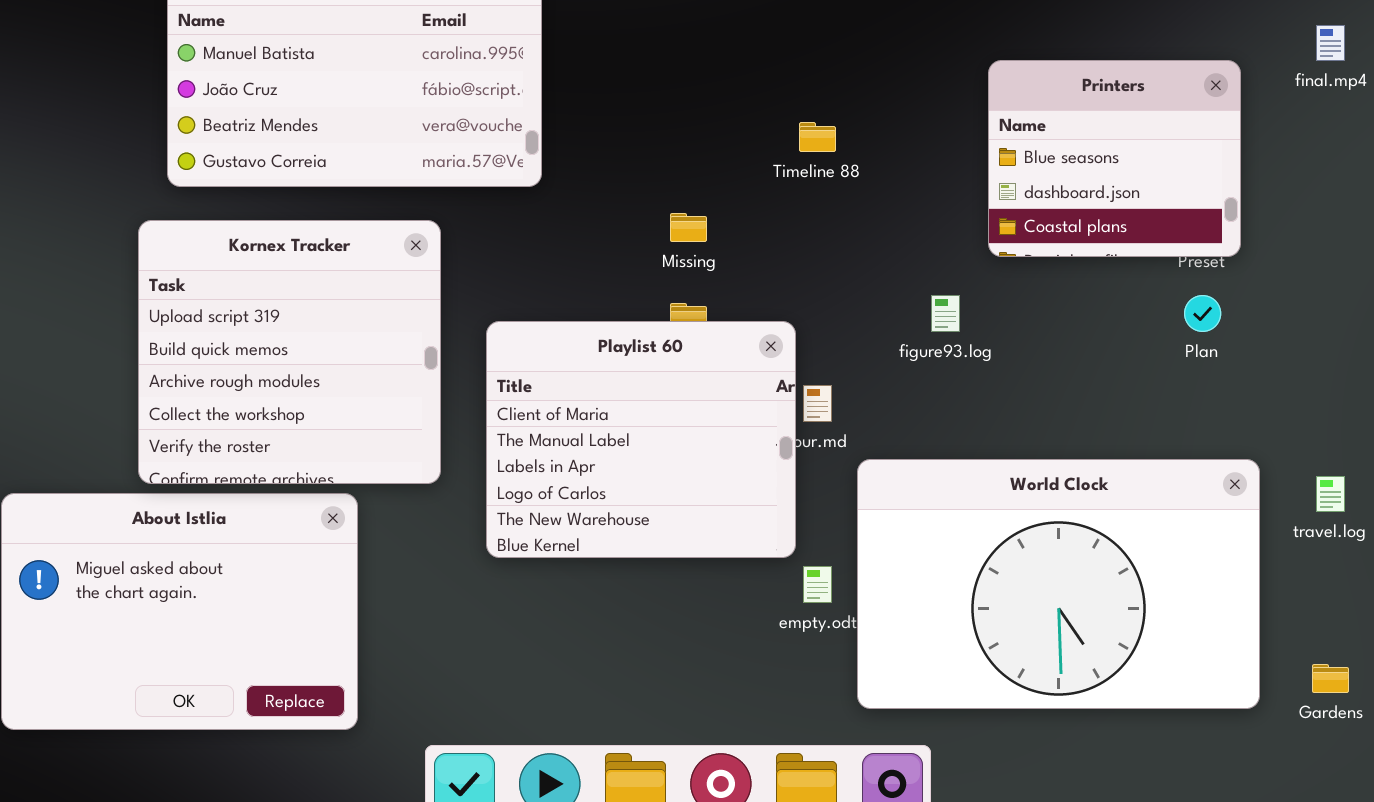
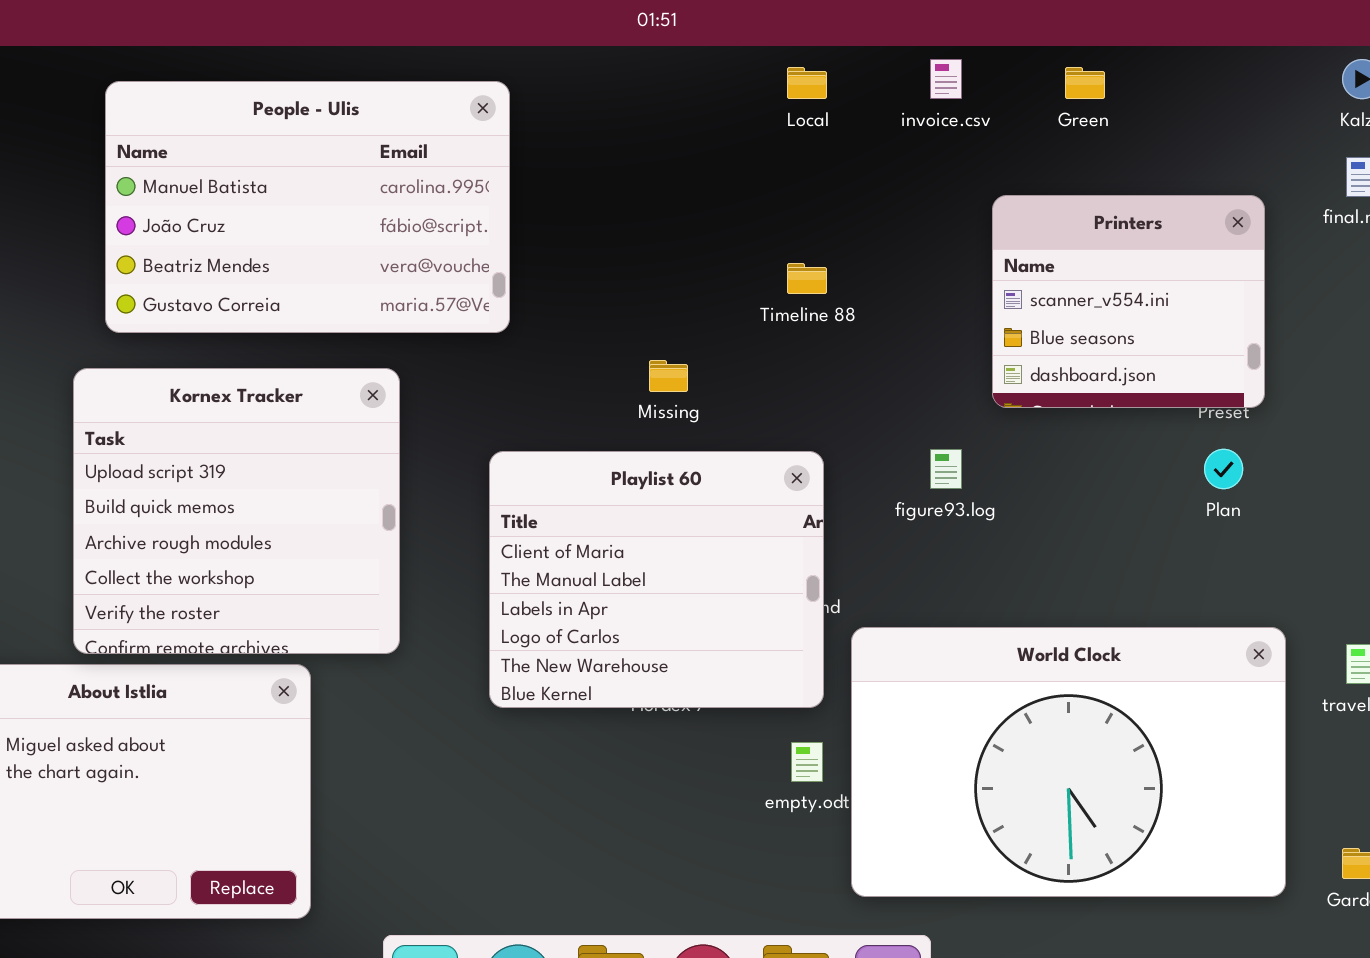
Printers: [988,60,1241,257] -> [992,195,1265,408], scrolled up 1 row
Playlist 60: [486,321,796,558] -> [489,451,824,708], moved

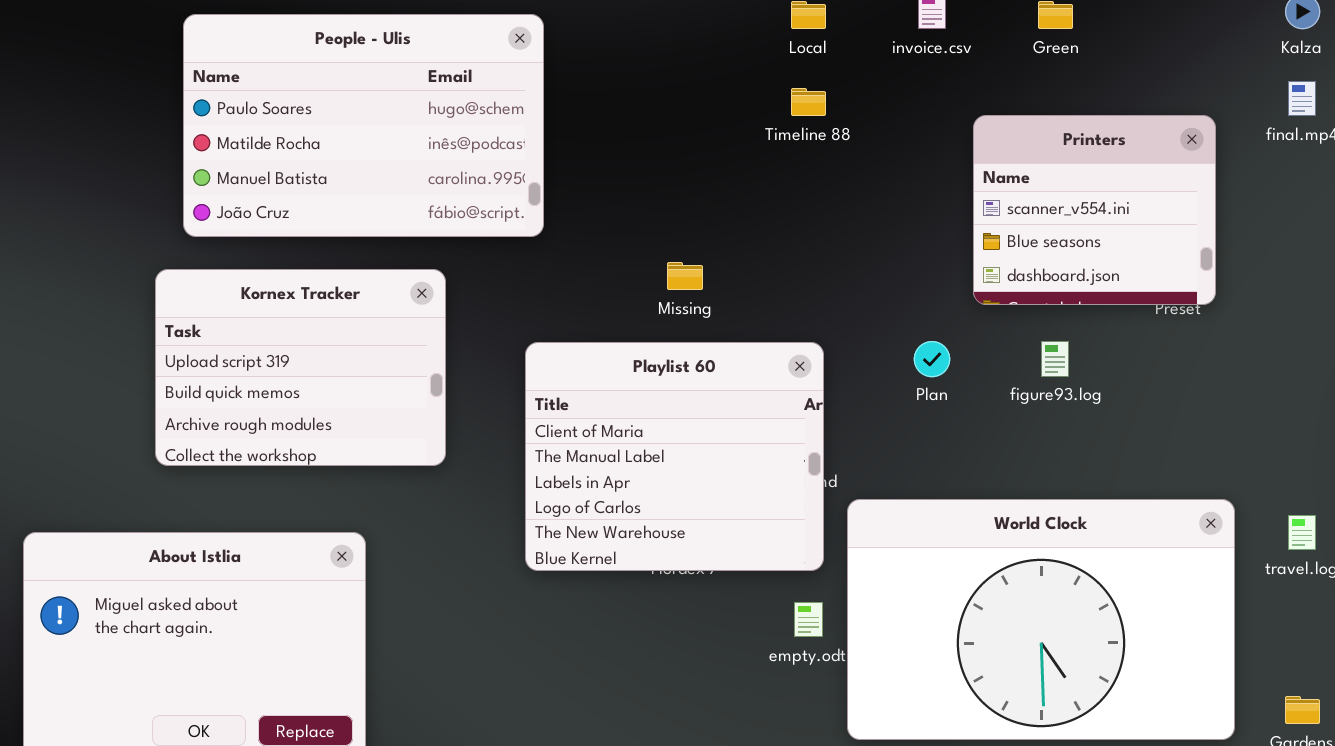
People - Ulis: [105,81,510,333] -> [183,14,544,237], scrolled up 2 rows
Timeline 88: [787,263,827,294] -> [791,88,826,116], moved
Kornex Tracker: [73,368,400,654] -> [155,269,446,466], resized
figure93.log: [930,449,962,489] -> [1041,341,1069,377], moved
Plan: [1204,449,1243,489] -> [914,341,950,377], moved

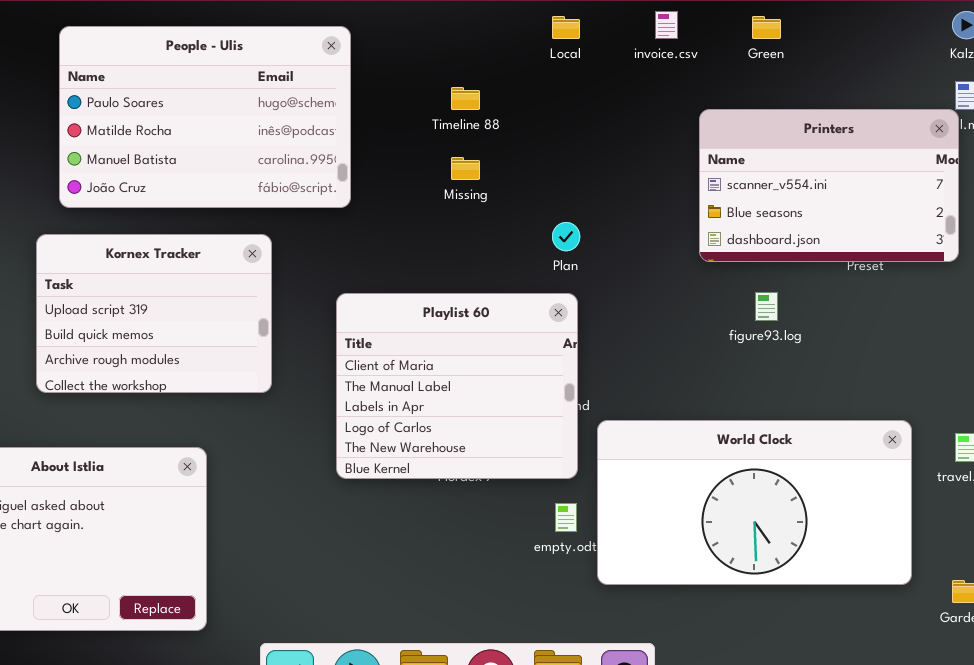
Timeline 88: [791,88,826,116] -> [451,87,480,110], moved
Printers: [973,115,1216,305] -> [699,109,959,262], resized
Missing: [667,262,703,290] -> [451,157,480,180], moved
Plan: [914,341,950,377] -> [552,222,580,251], moved
World Clock: [847,499,1235,740] -> [597,420,912,585], resized

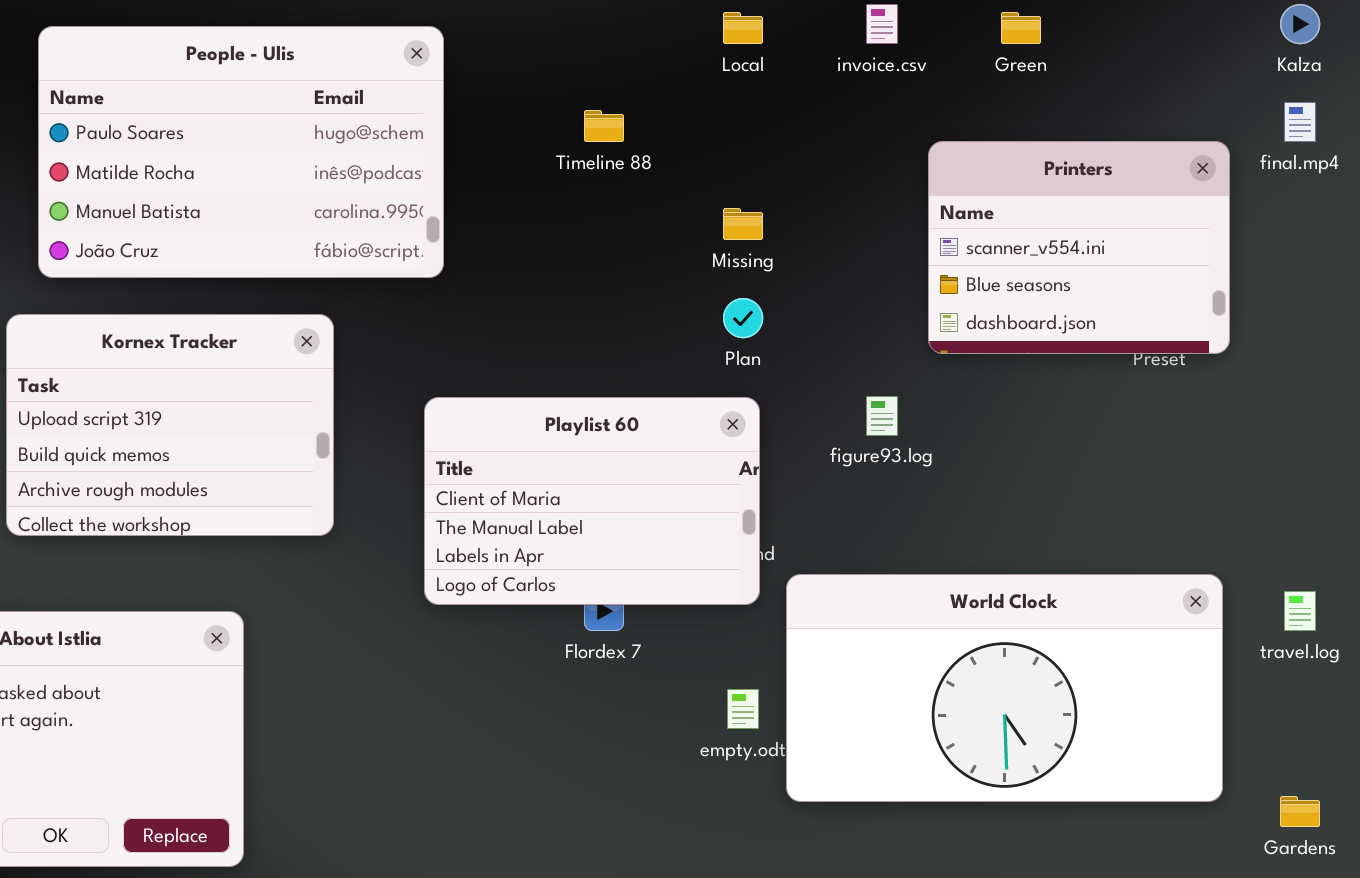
Printers: [699,109,959,262] -> [928,141,1230,354], resized
Missing: [451,157,480,180] -> [723,208,763,240], moved
figure93.log: [755,292,778,321] -> [866,396,898,436], moved
Playlist 60: [336,293,578,479] -> [424,397,760,605], resized

